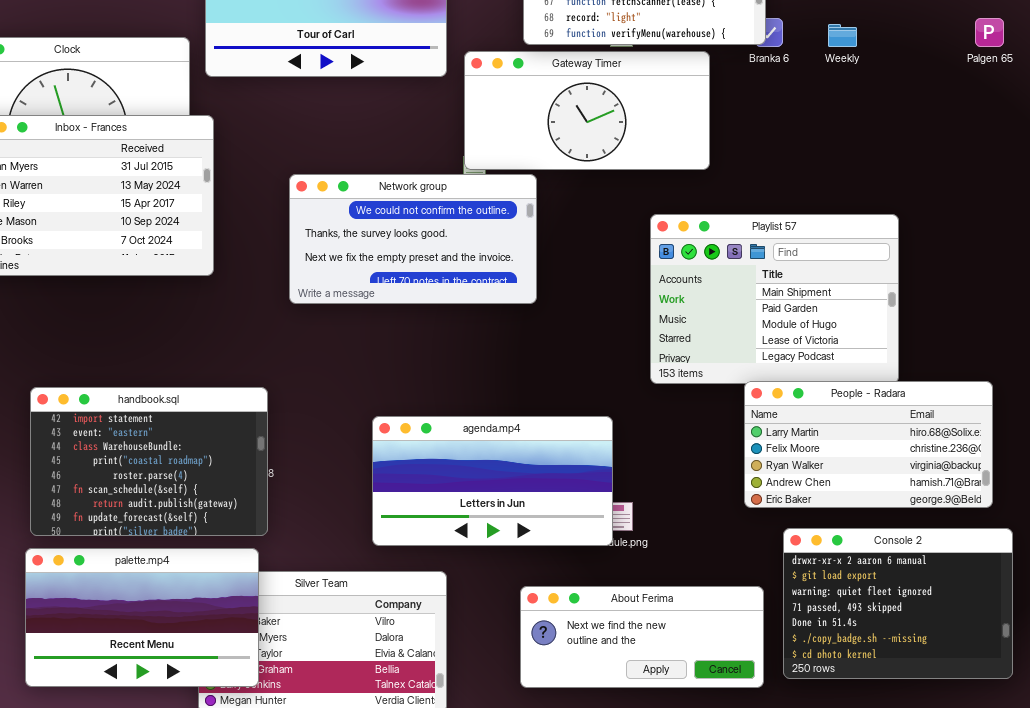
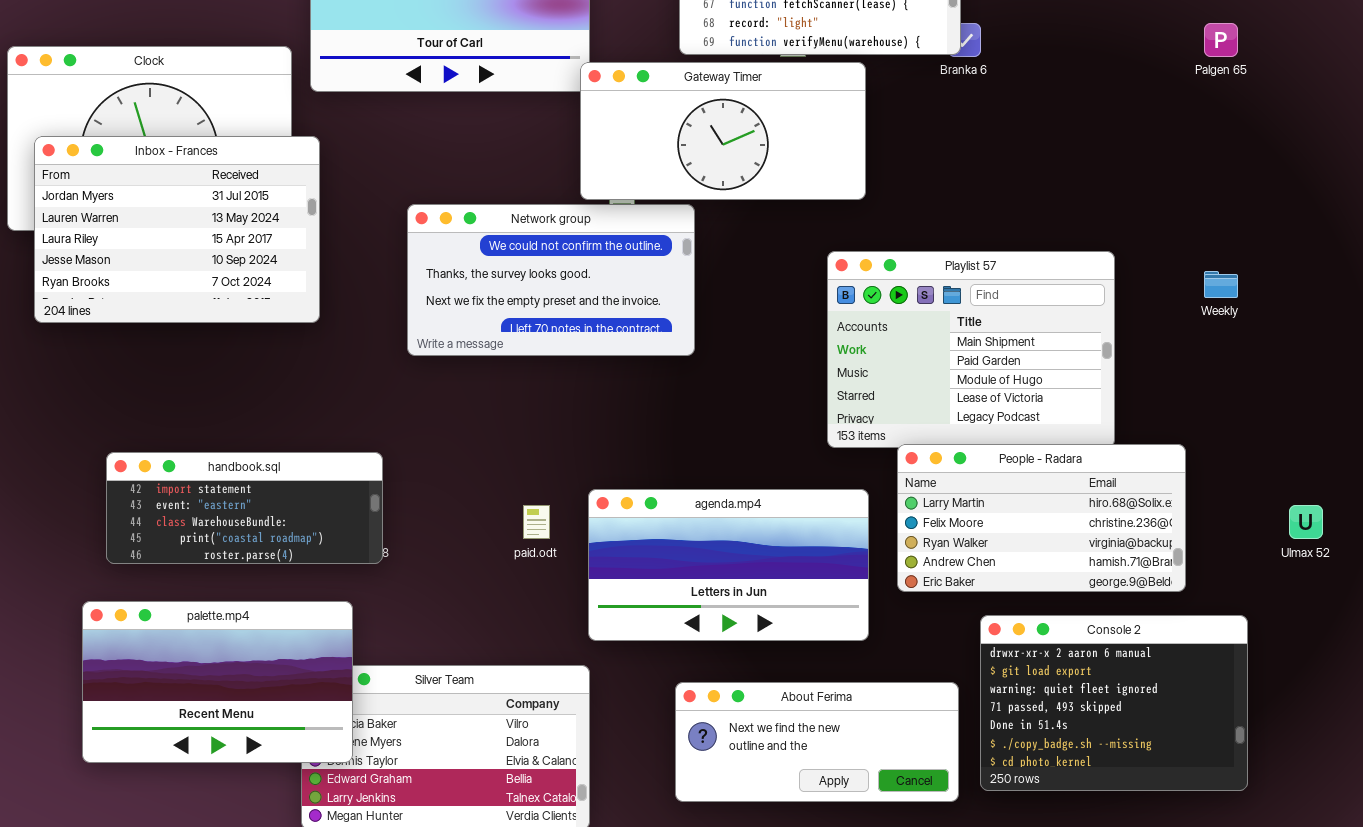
Weekly: [828,24,857,47] -> [1204,271,1238,298], moved
Gateway Timer: [464,51,710,170] -> [580,62,866,200], moved
People - Radara: [744,381,993,508] -> [897,444,1186,592], moved
handbook.sql: [30,387,268,536] -> [106,452,383,564], resized
agenda.mp4: [372,416,613,546] -> [588,489,869,641], moved
palette.mp4: [25,548,259,687] -> [82,601,353,763], moved

